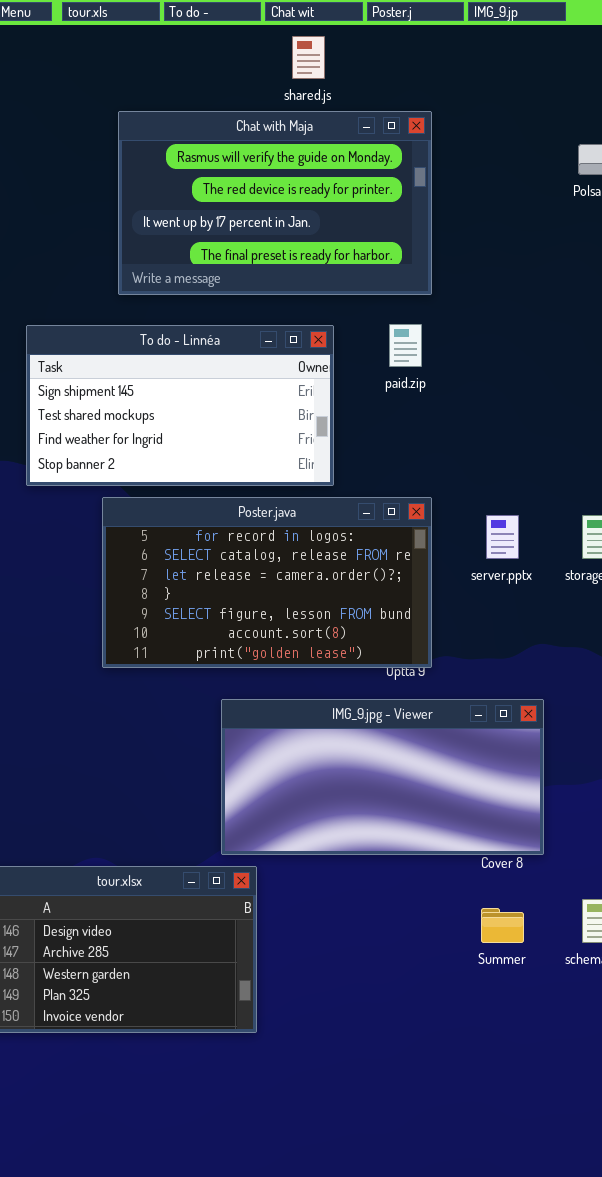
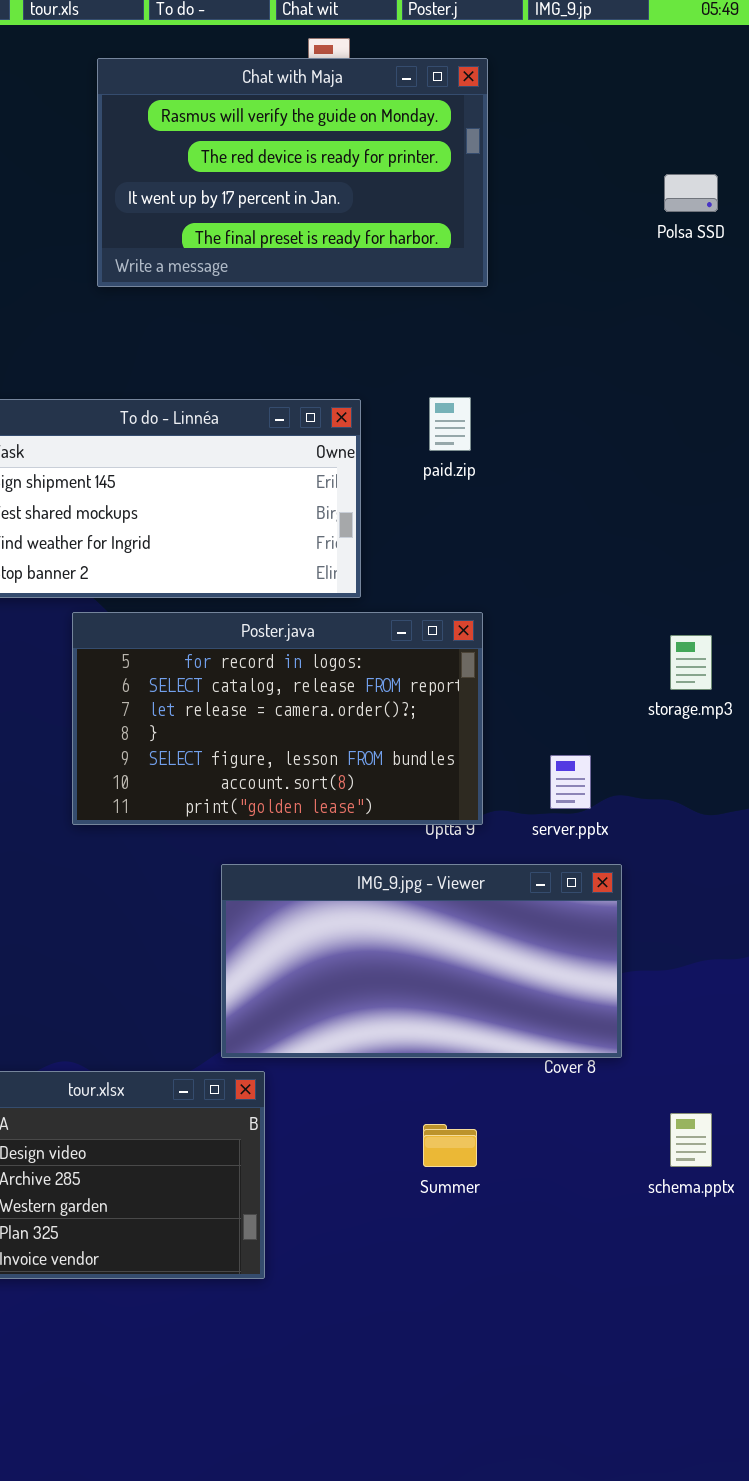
Chat with Maja: [118,111,432,295] -> [97,58,488,287], moved
server.pptx: [486,515,519,559] -> [550,755,591,809], moved
Summer: [481,908,524,943] -> [423,1124,477,1167], moved

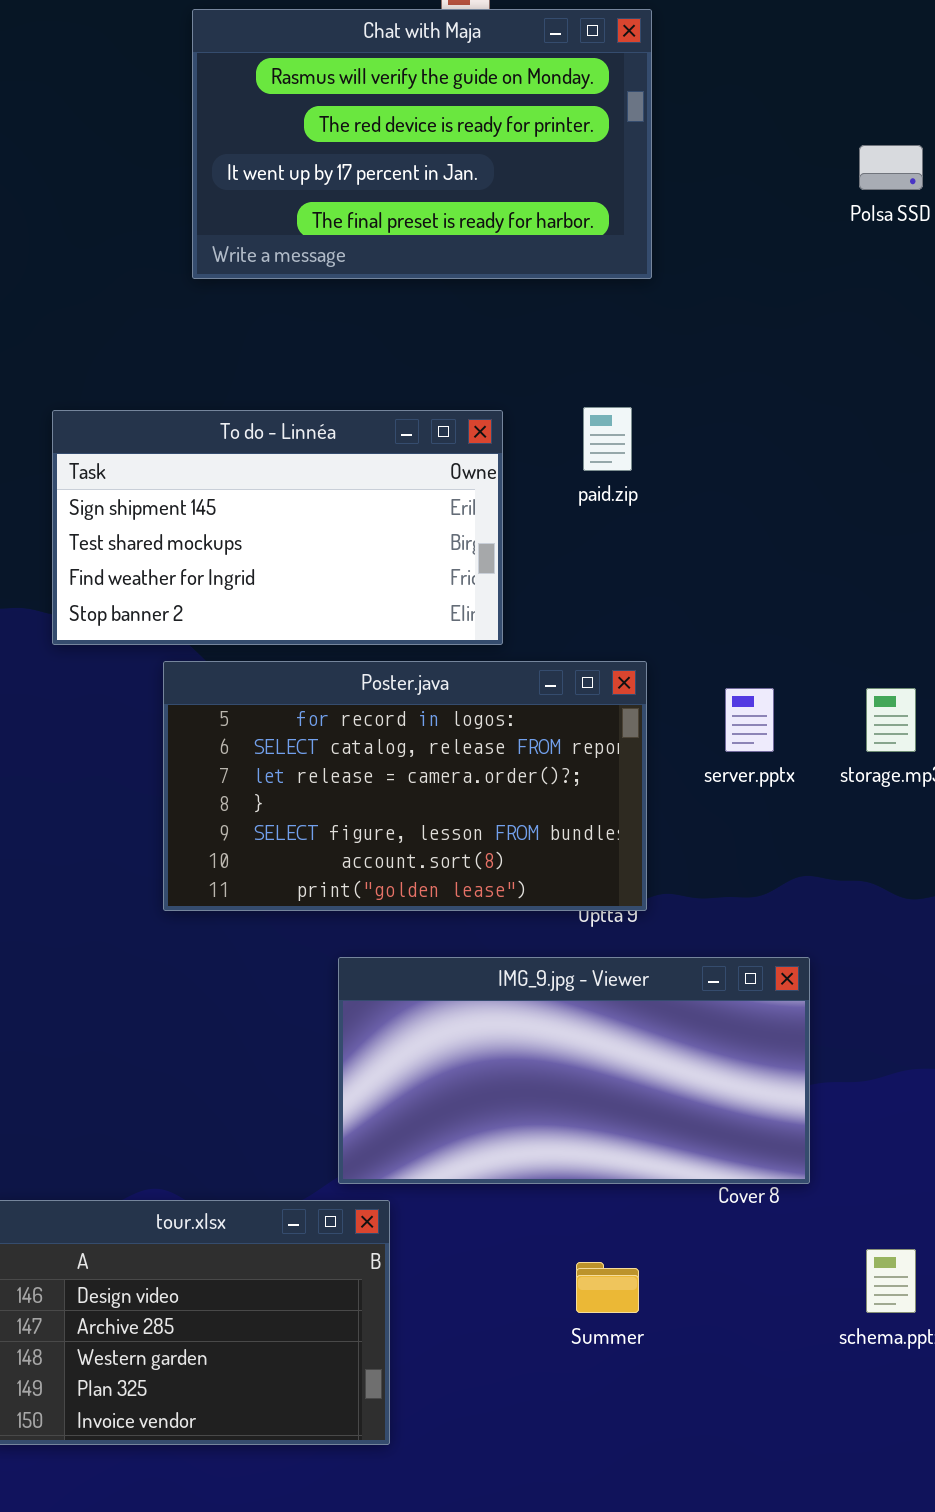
server.pptx: [550,755,591,809] -> [725,688,774,752], moved

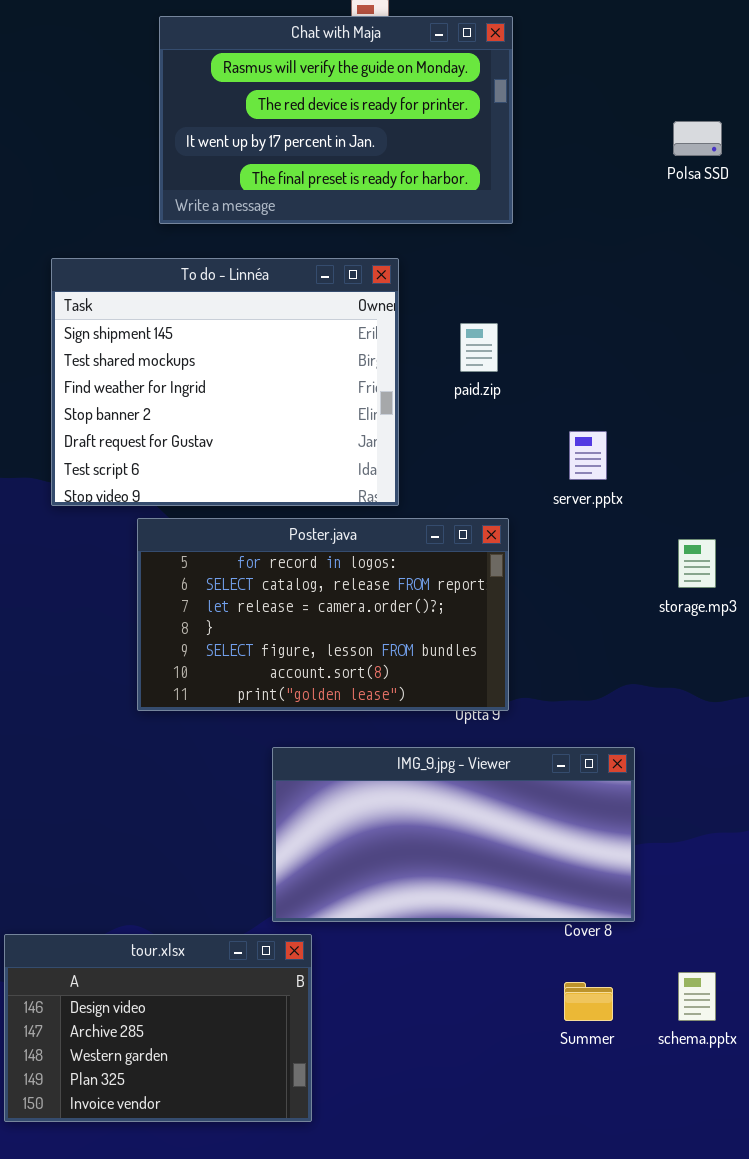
To do - Linnéa: [52,410,503,645] -> [51,258,399,506], resized
server.pptx: [725,688,774,752] -> [569,431,607,480], moved
Summer: [576,1262,639,1313] -> [564,982,613,1021], moved

